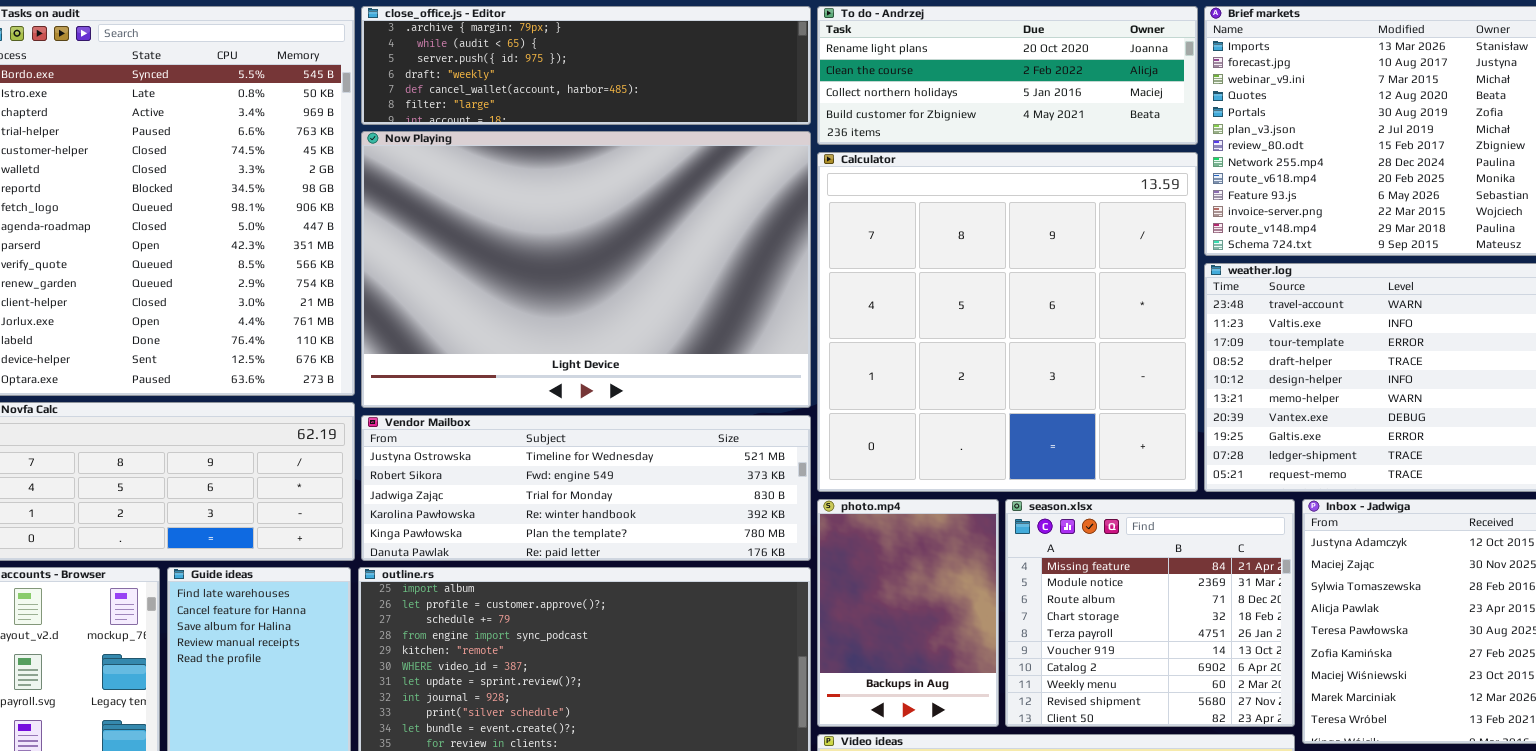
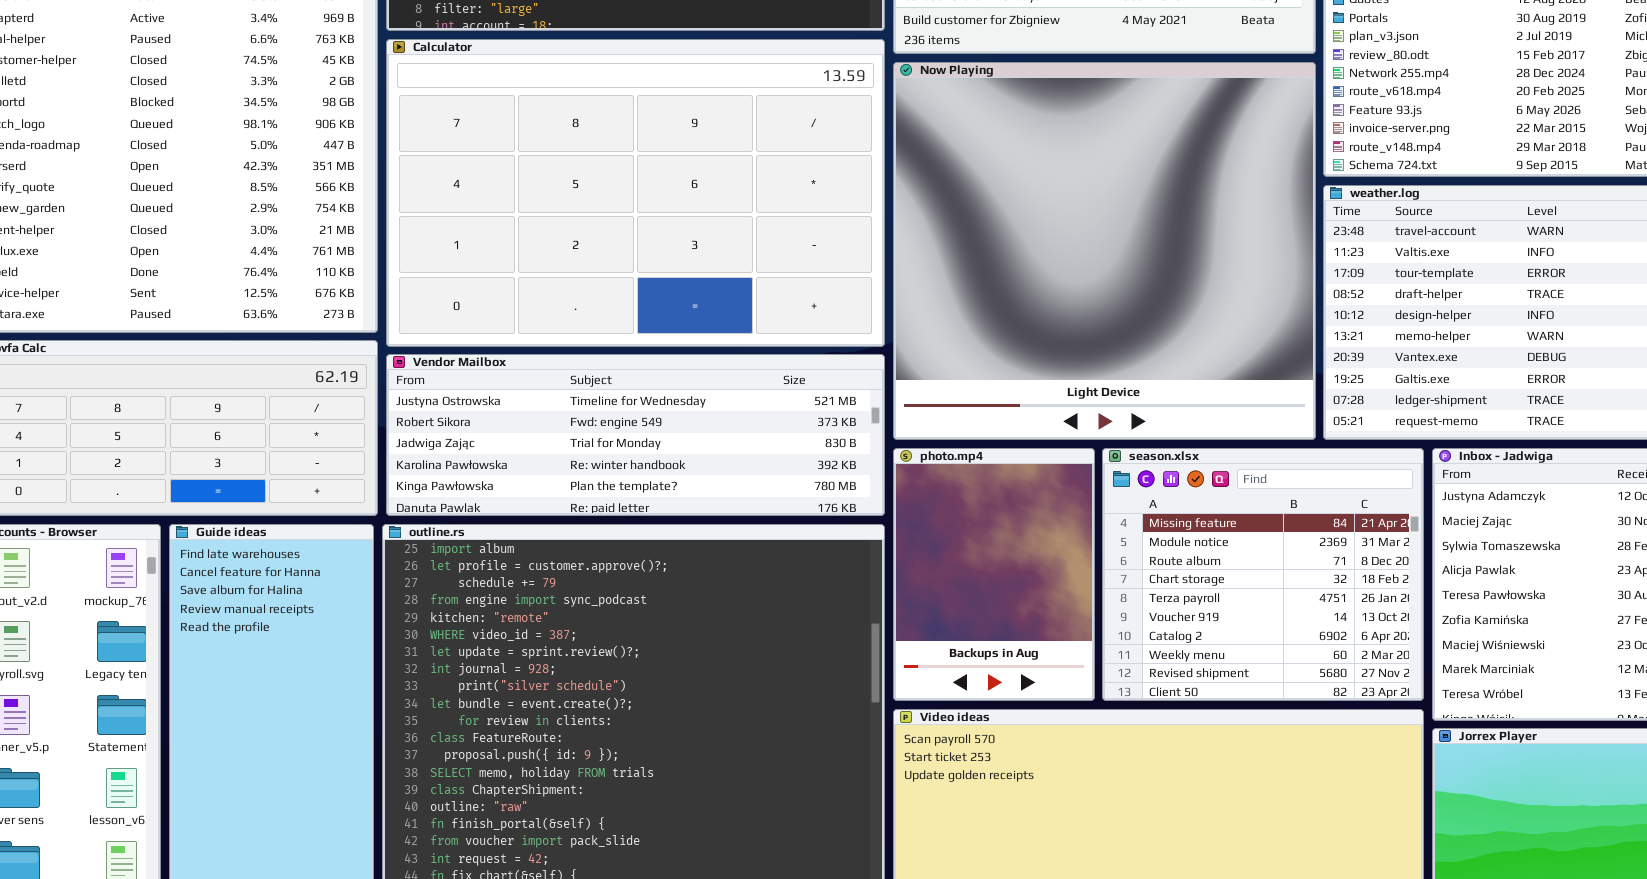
Now Playing: [361,131,811,408] -> [893,62,1316,440], moved, resized
Calculator: [817,152,1198,492] -> [386,39,885,347], moved, resized

